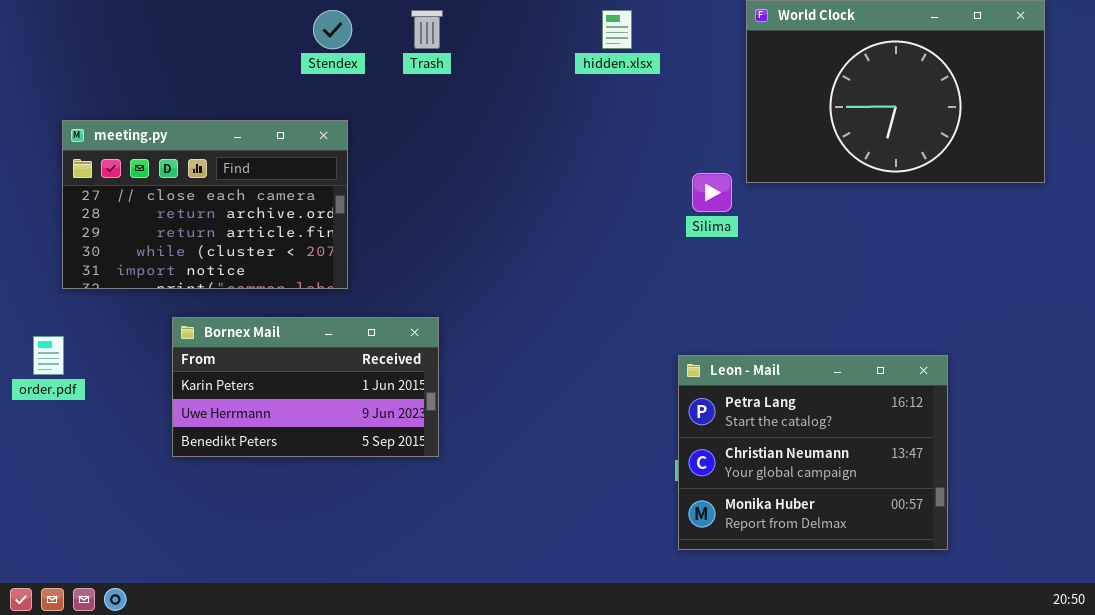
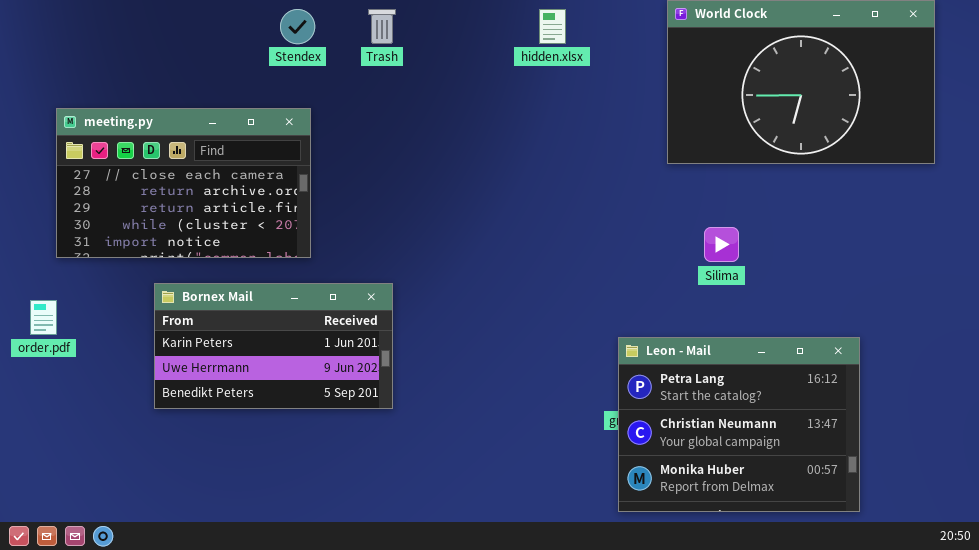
Silima: [692,173,732,212] -> [704,227,739,262], moved
Leon - Mail: [678,355,948,550] -> [618,337,860,512], moved

